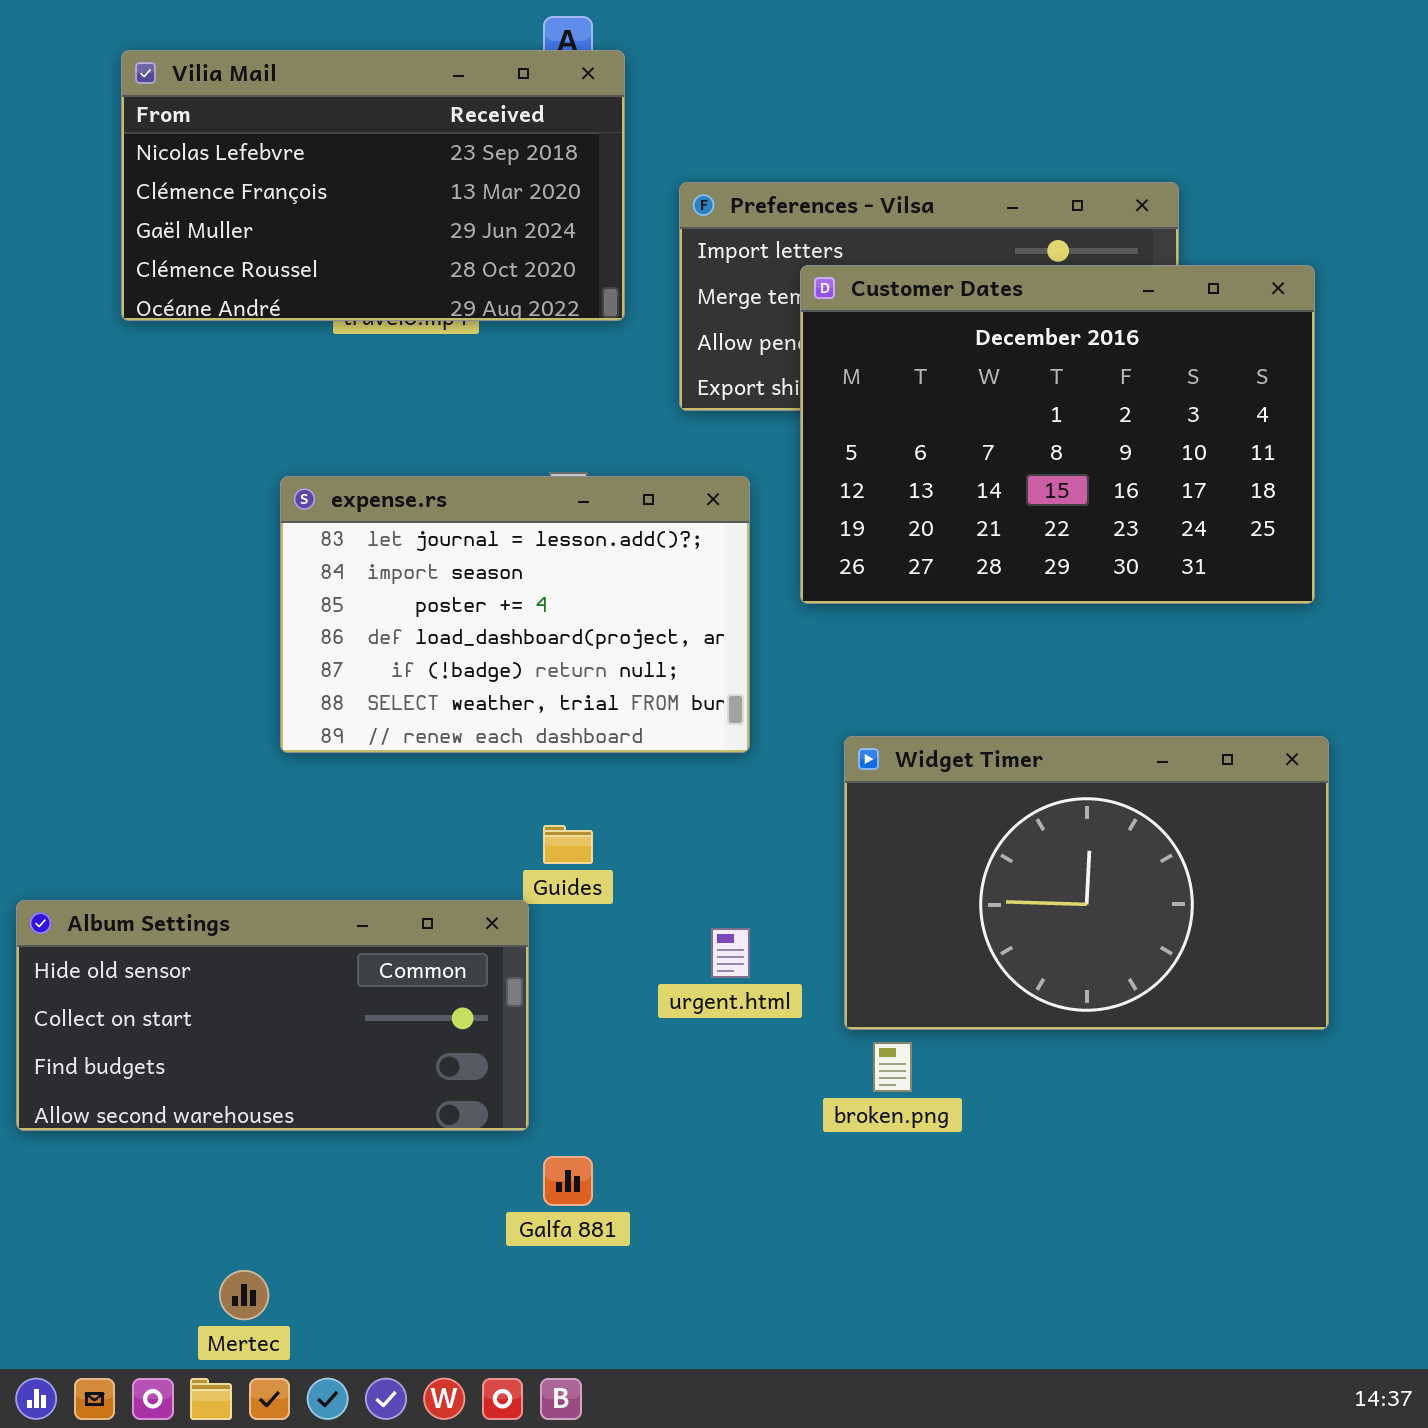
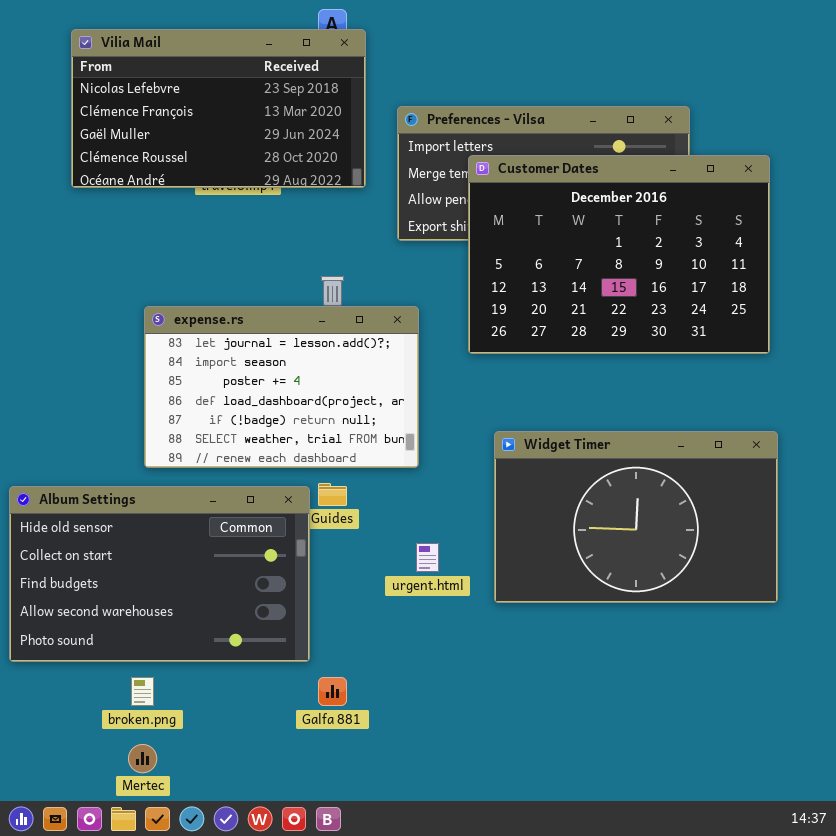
expense.rs: [280,476,750,753] -> [144,306,419,468], moved
Album Settings: [16,900,529,1131] -> [9,486,310,662], resized
broken.png: [873,1042,912,1092] -> [131,677,154,706], moved

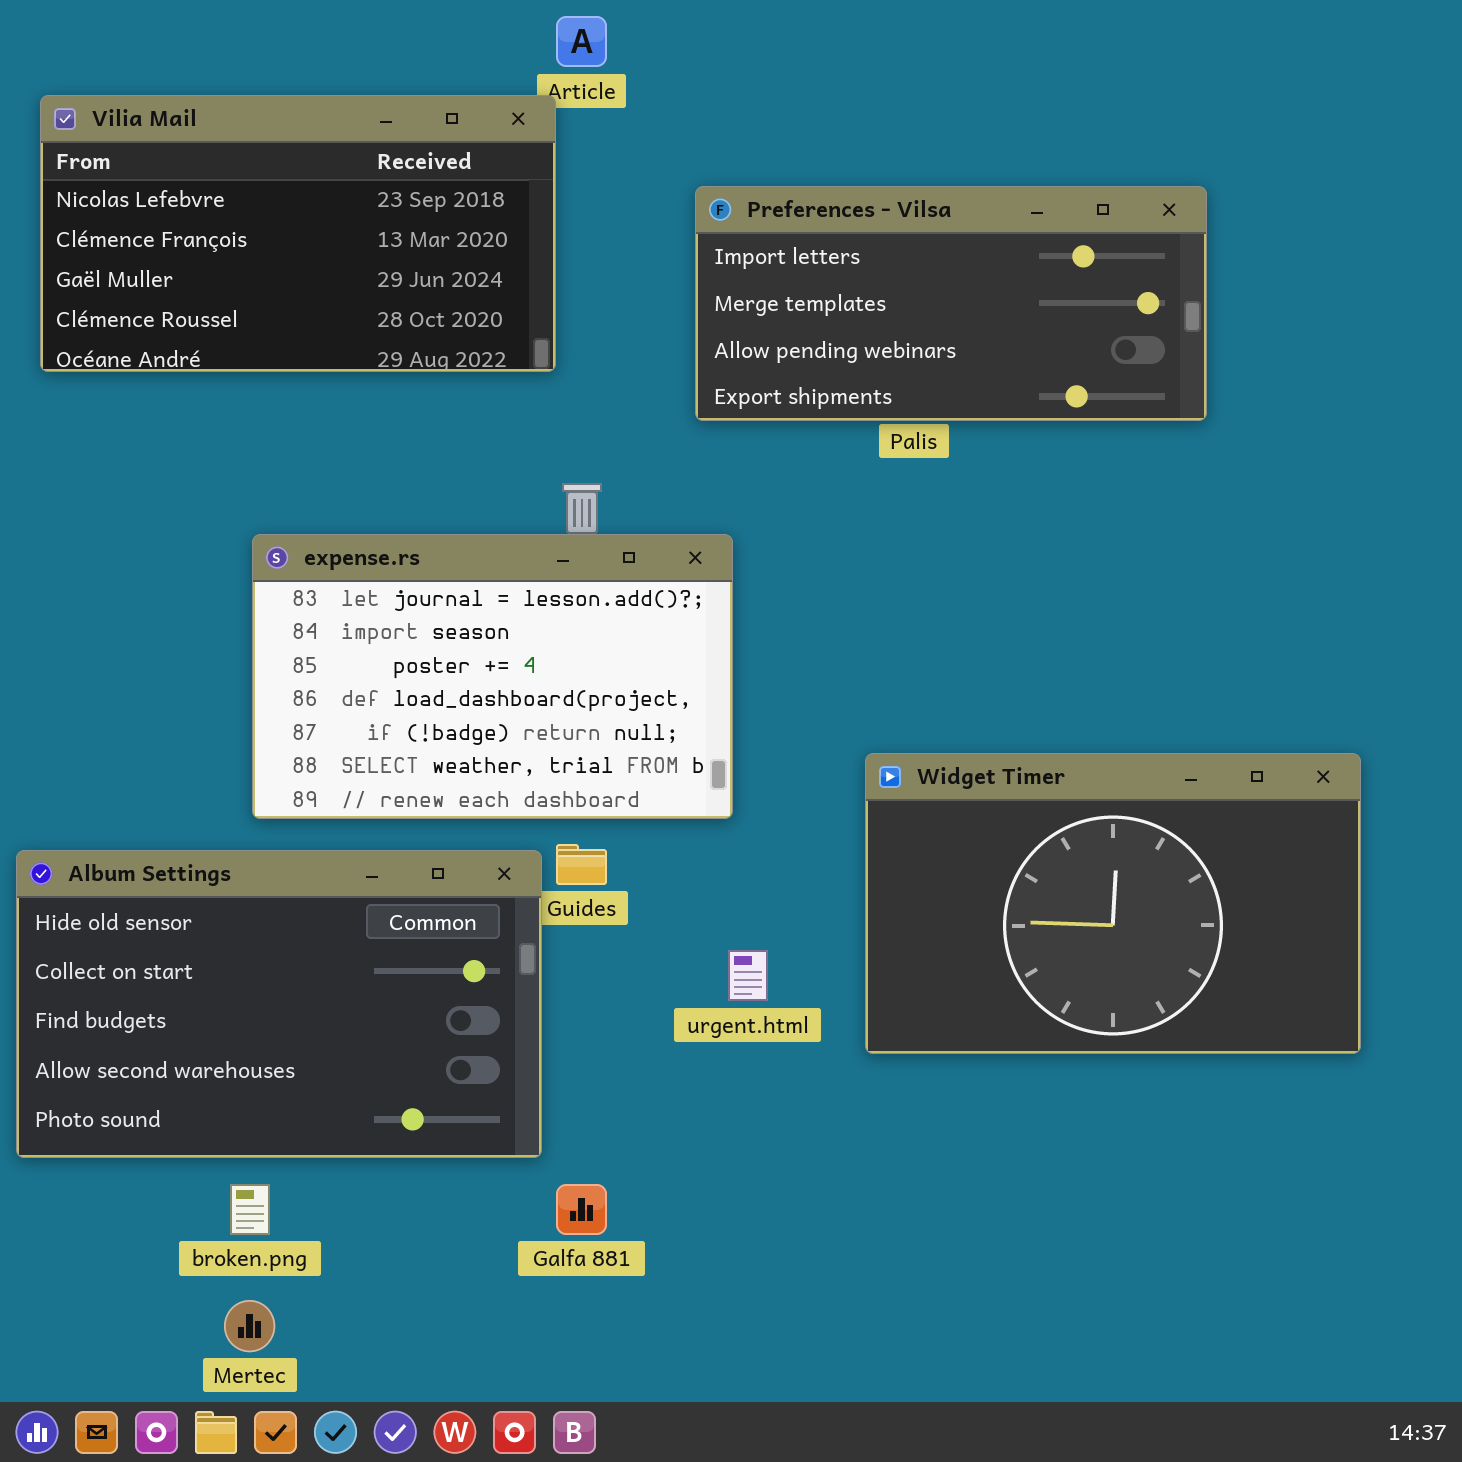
Vilia Mail: [71,29,366,188] -> [40,95,556,372], moved
Customer Dates: [468,155,770,354] -> none, closed

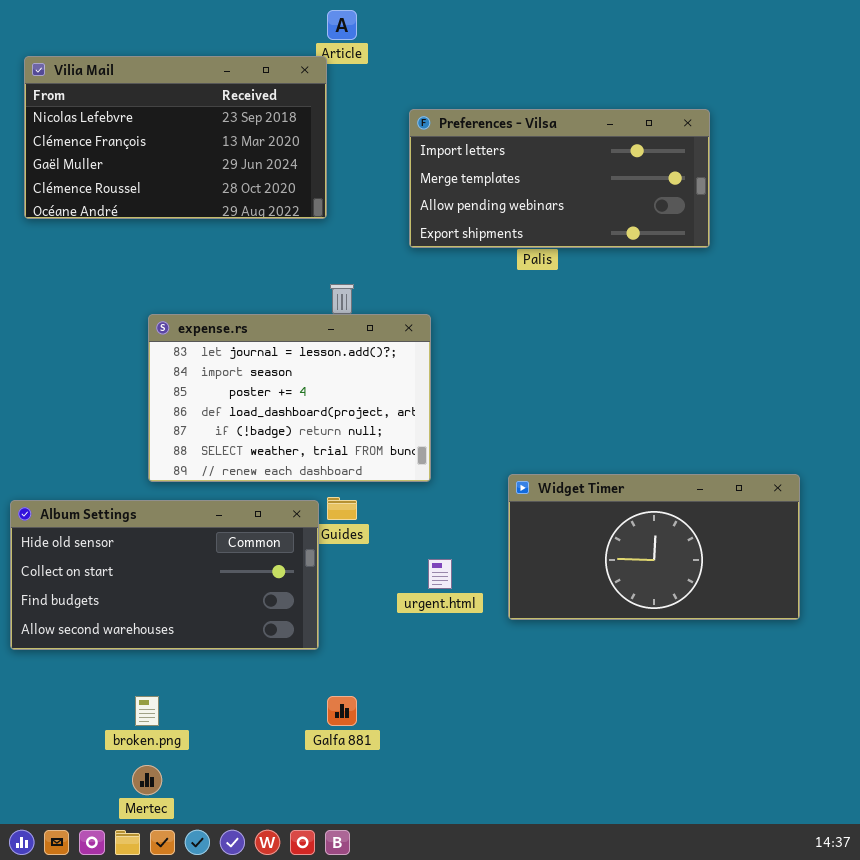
Widget Timer: [865,753,1361,1054] -> [508,474,800,620], resized
Album Settings: [16,850,542,1158] -> [10,500,319,650], resized

